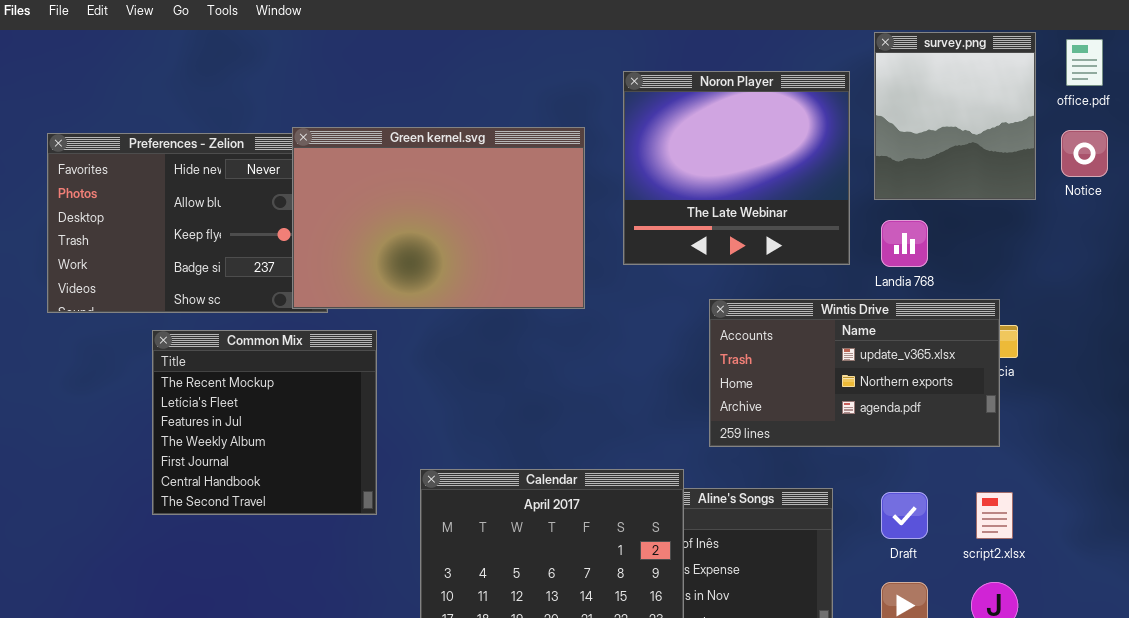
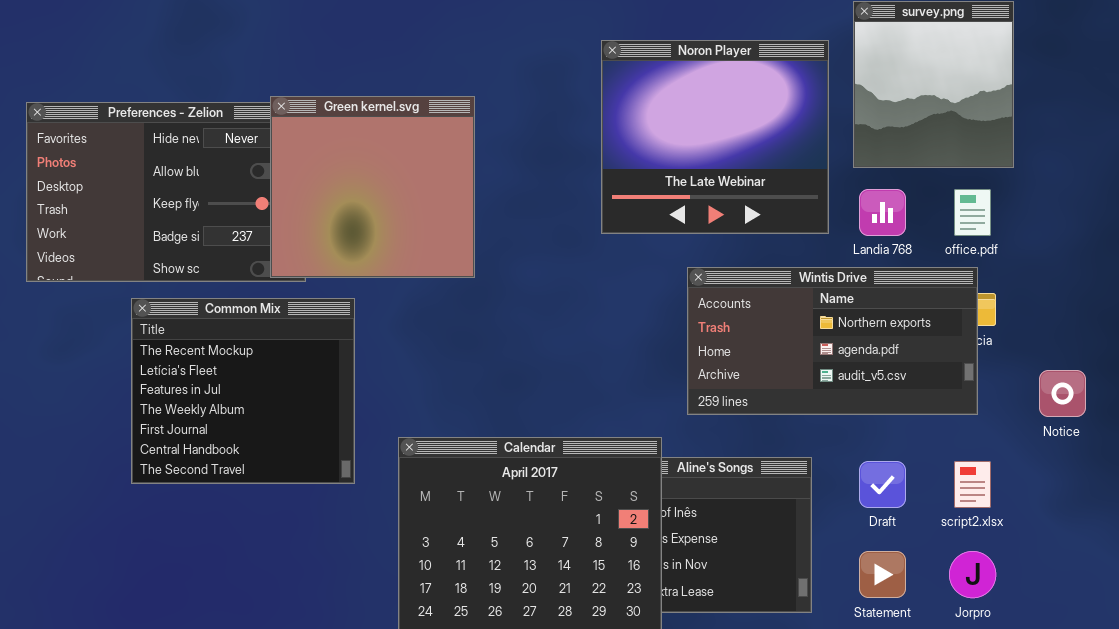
office.pdf: [1066,39,1103,86] -> [954,189,991,236], moved
Green kernel.svg: [292,127,585,309] -> [270,96,475,278], resized
Notice: [1061,130,1108,177] -> [1039,370,1086,417], moved
Wintis Drive: [709,299,1000,447] -> [687,267,978,415], scrolled down 1 row

